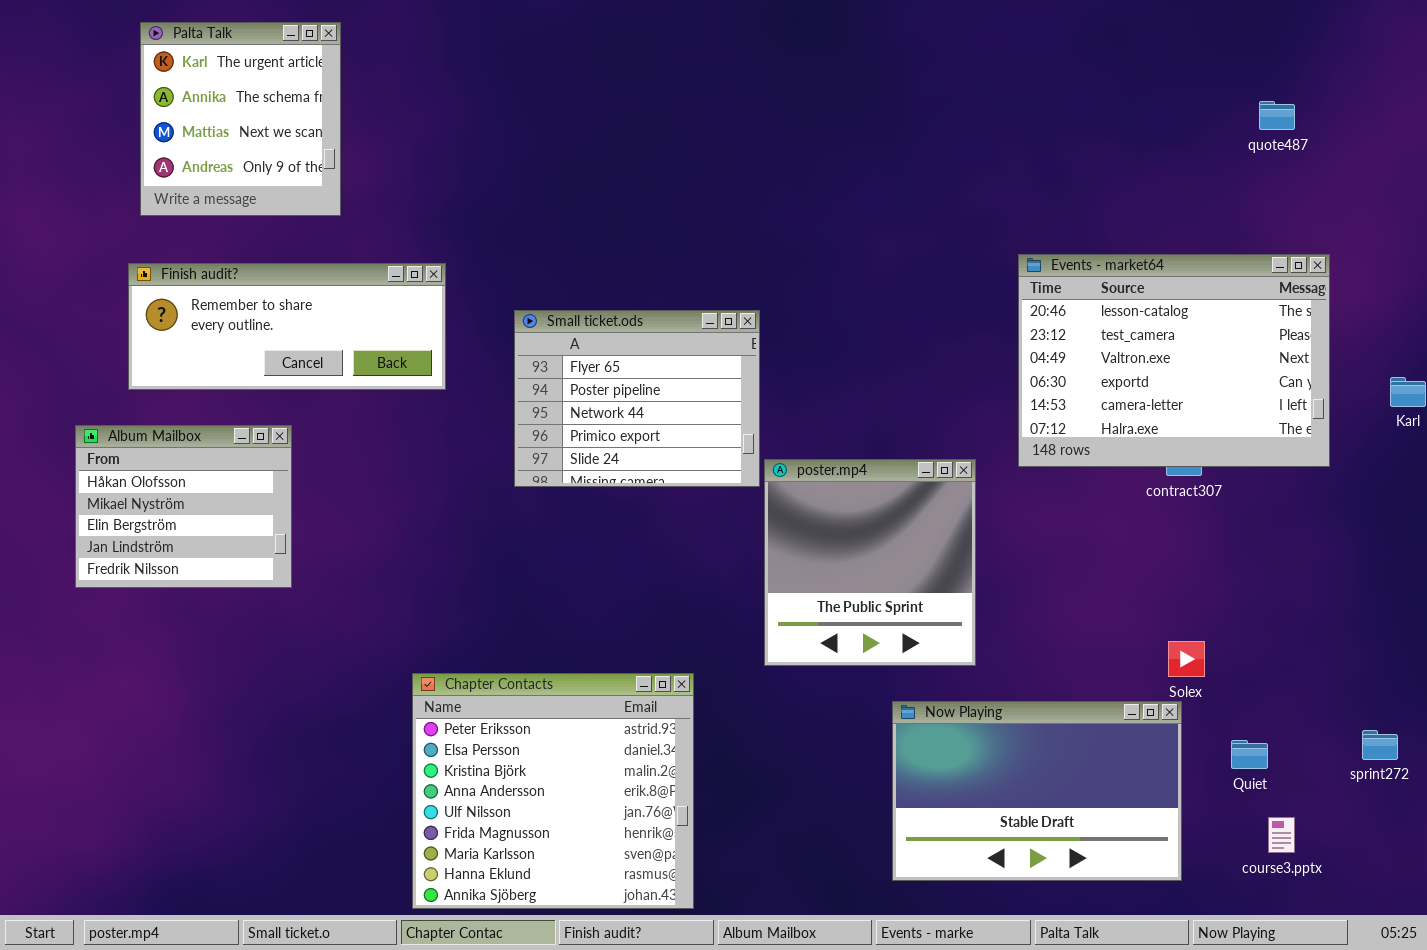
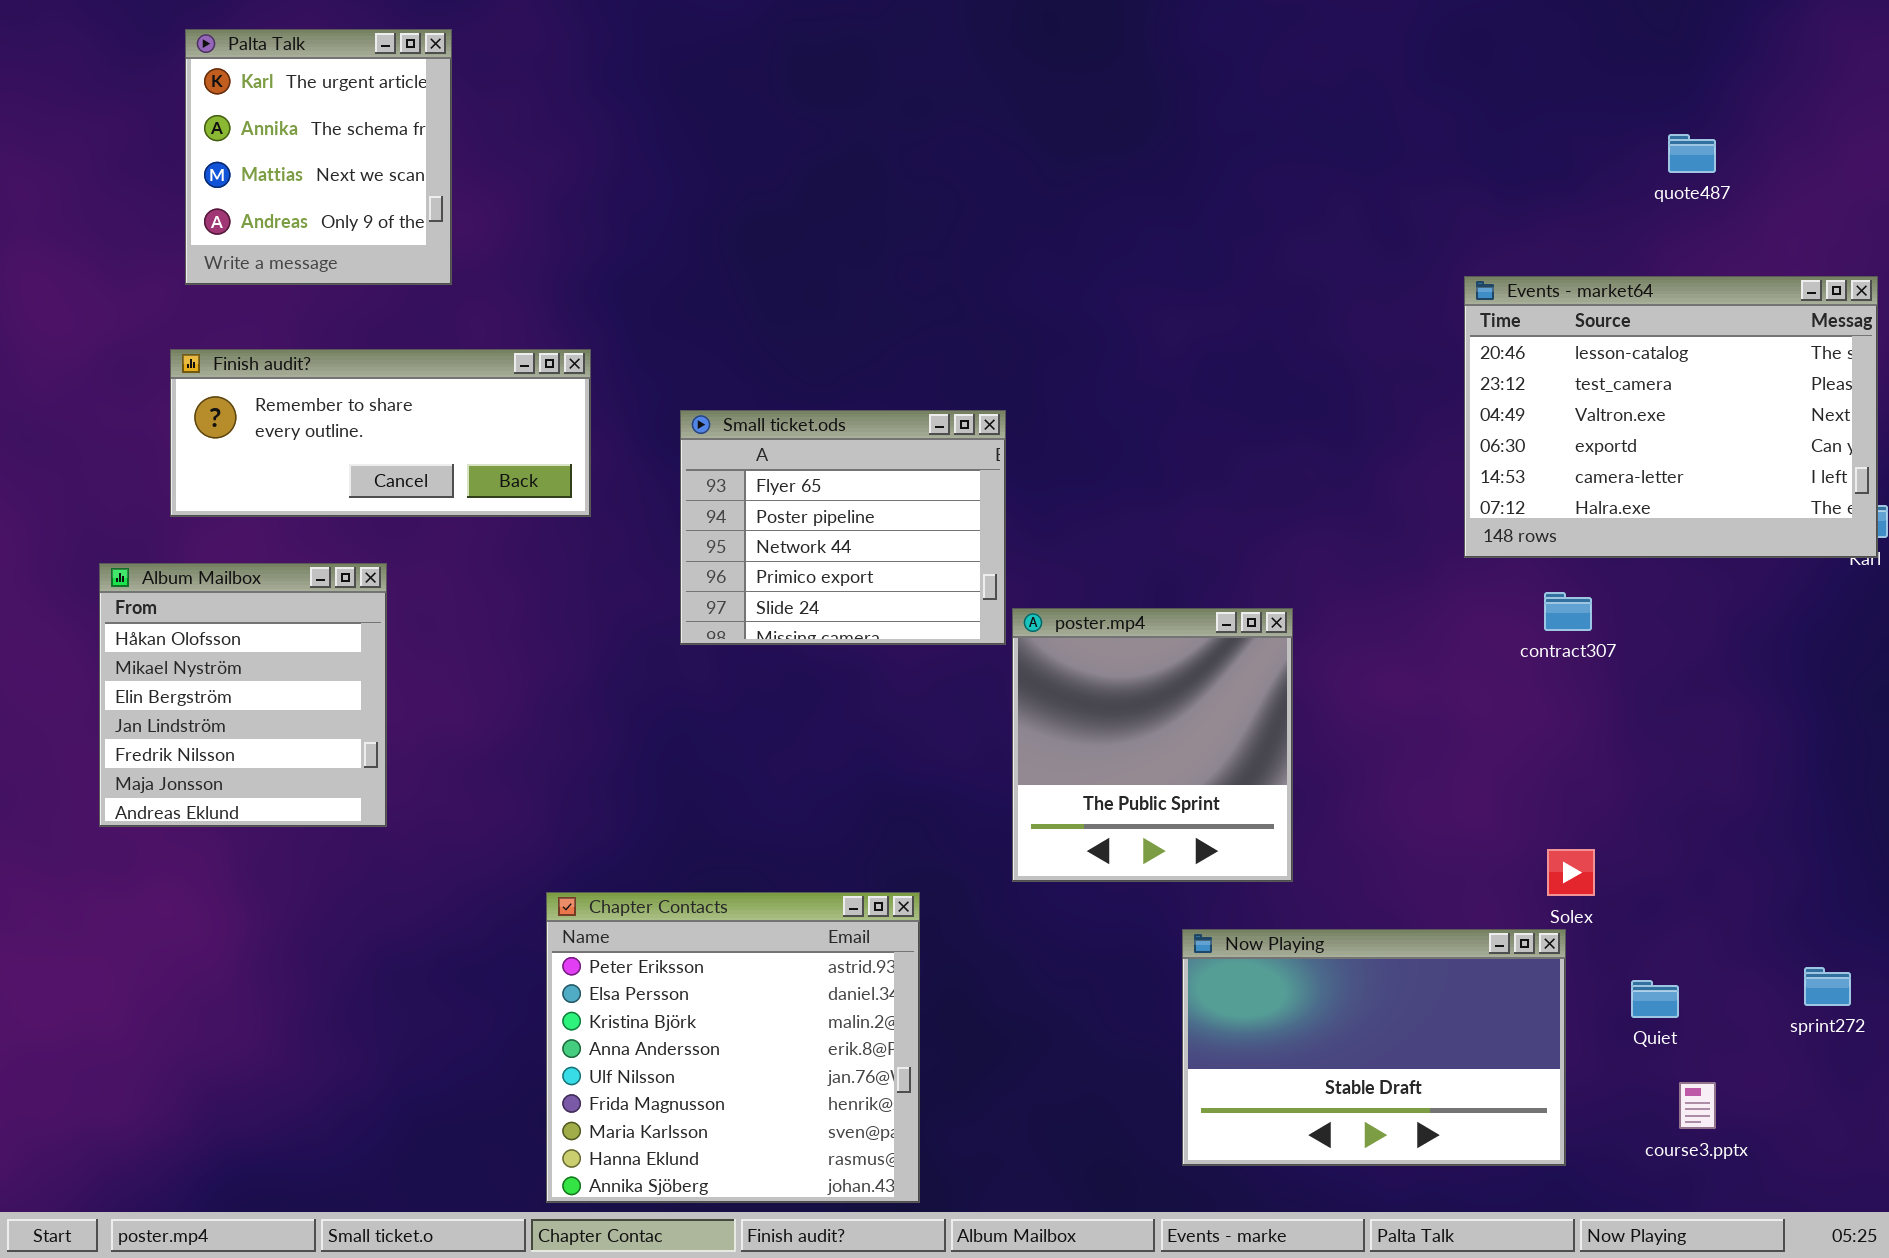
Events - market64: [1018,254,1330,467] -> [1464,276,1878,558], moved
Album Mailbox: [75,425,292,588] -> [99,563,387,827], resized

